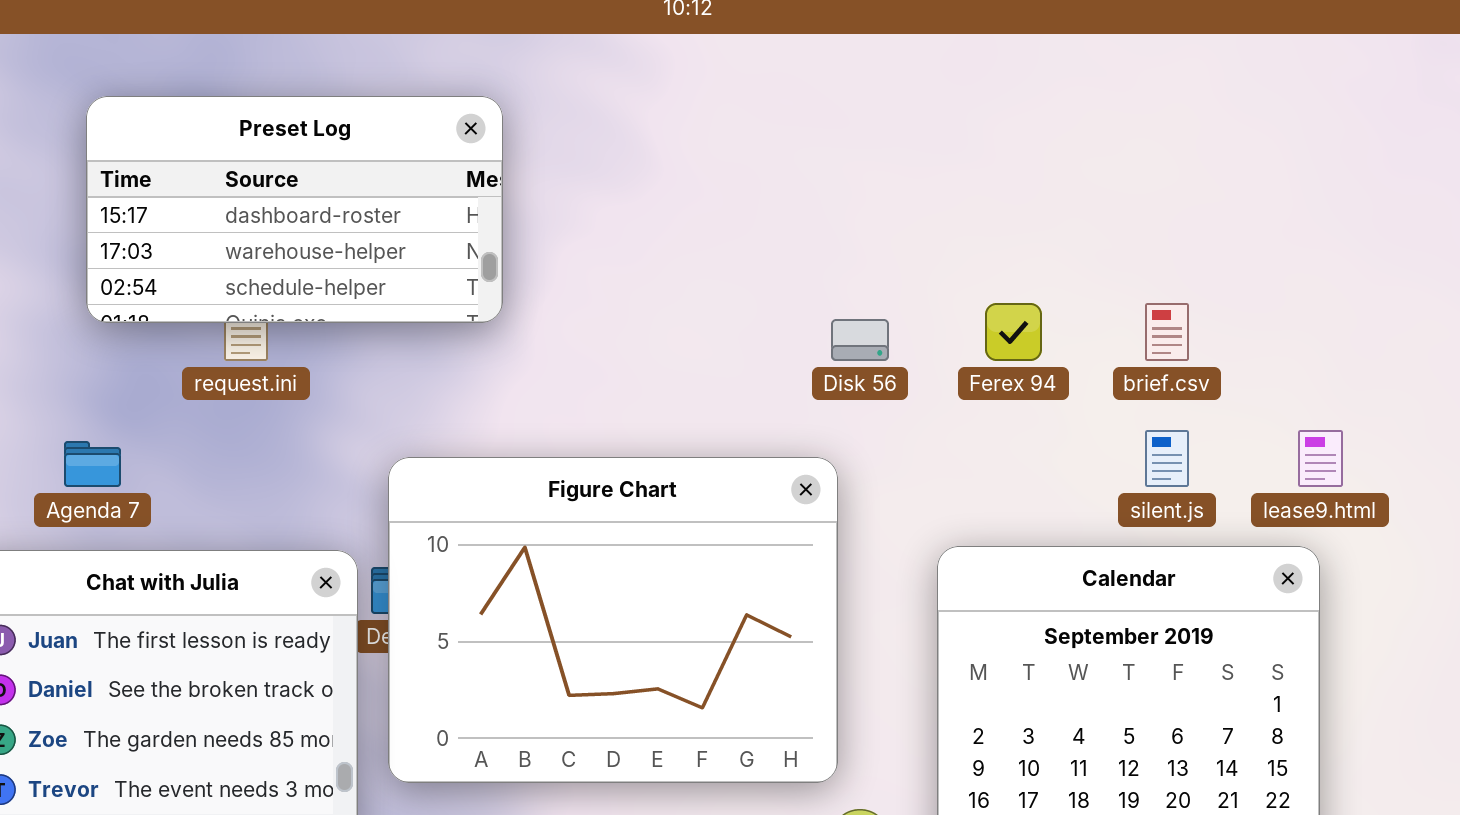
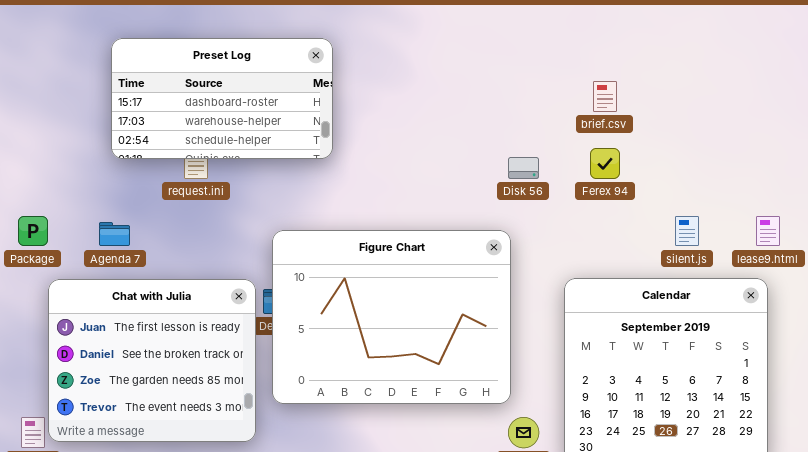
brief.csv: [1145,303,1189,361] -> [593,81,617,112], moved

